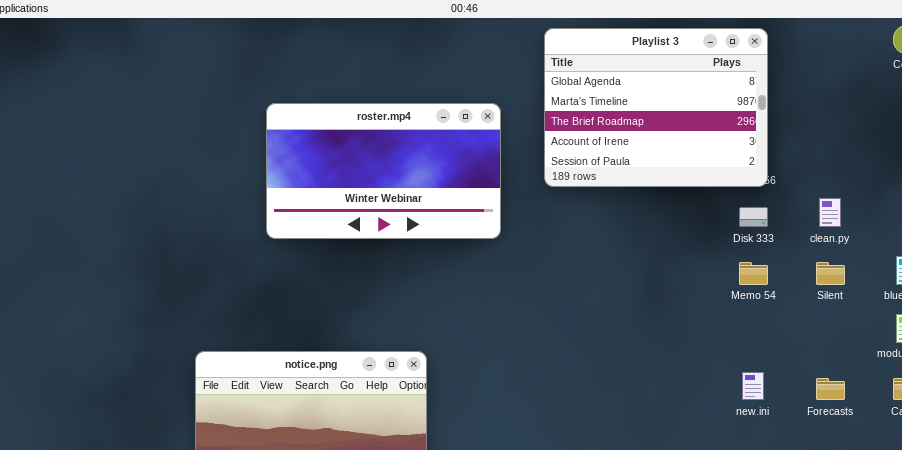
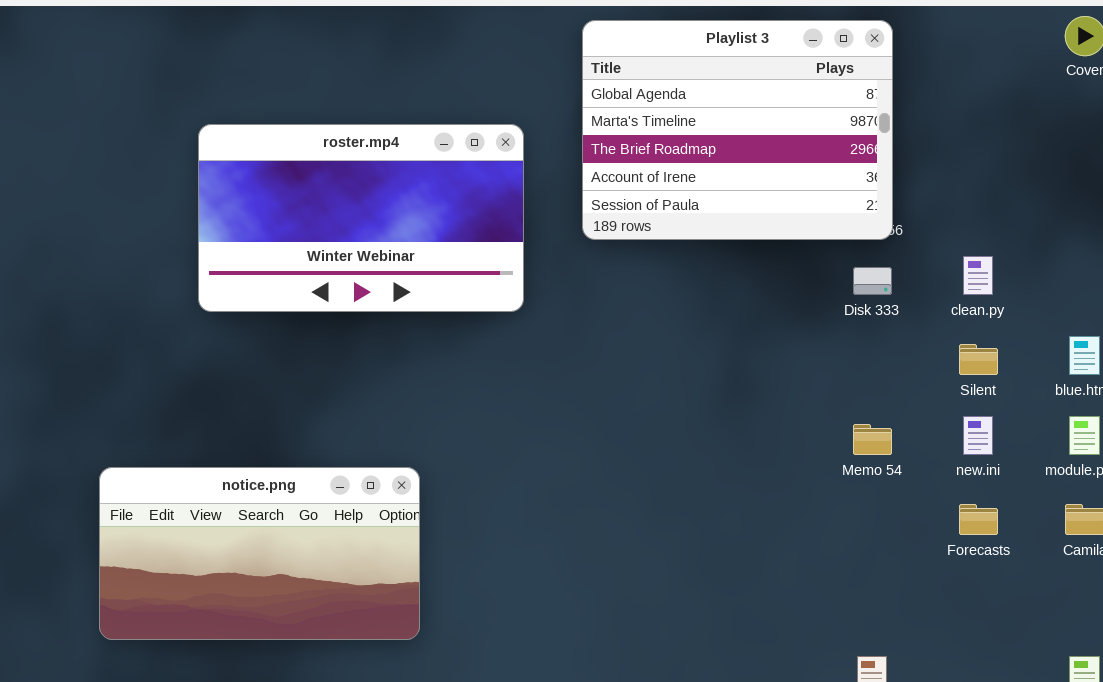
Memo 54: [739,262,768,285] -> [853,424,892,455], moved
new.ini: [742,372,764,400] -> [963,416,993,455], moved

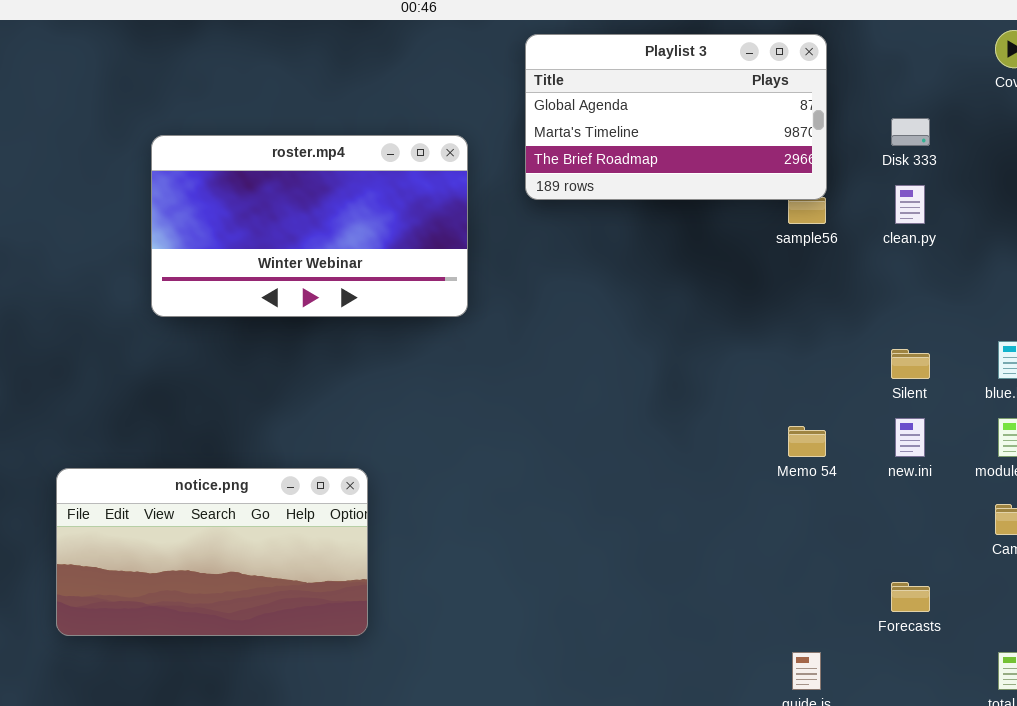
Playlist 3: [582,20,893,240] -> [525,34,827,200], resized
clean.py: [963,256,993,295] -> [895,185,925,224], moved
Disk 333: [853,267,892,295] -> [891,118,930,146], moved
Forecasts: [959,504,998,535] -> [891,582,930,612], moved

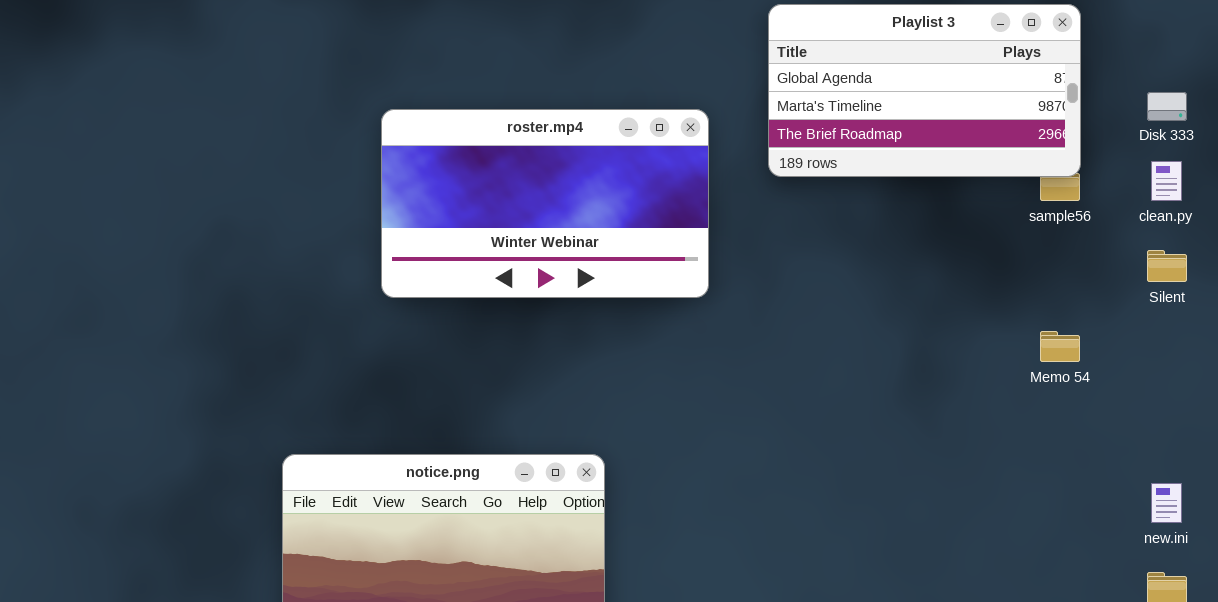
Silent: [891,349,930,379] -> [1147,250,1187,282], moved
new.ini: [895,418,925,457] -> [1151,483,1182,523], moved
Memo 54: [788,426,826,457] -> [1040,331,1080,362], moved

